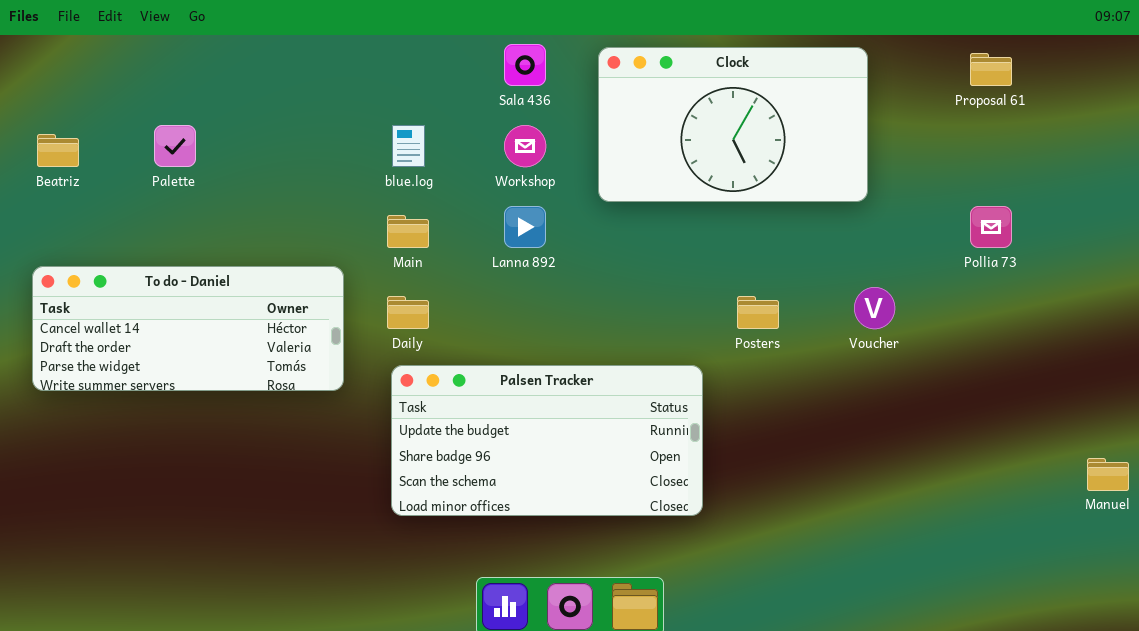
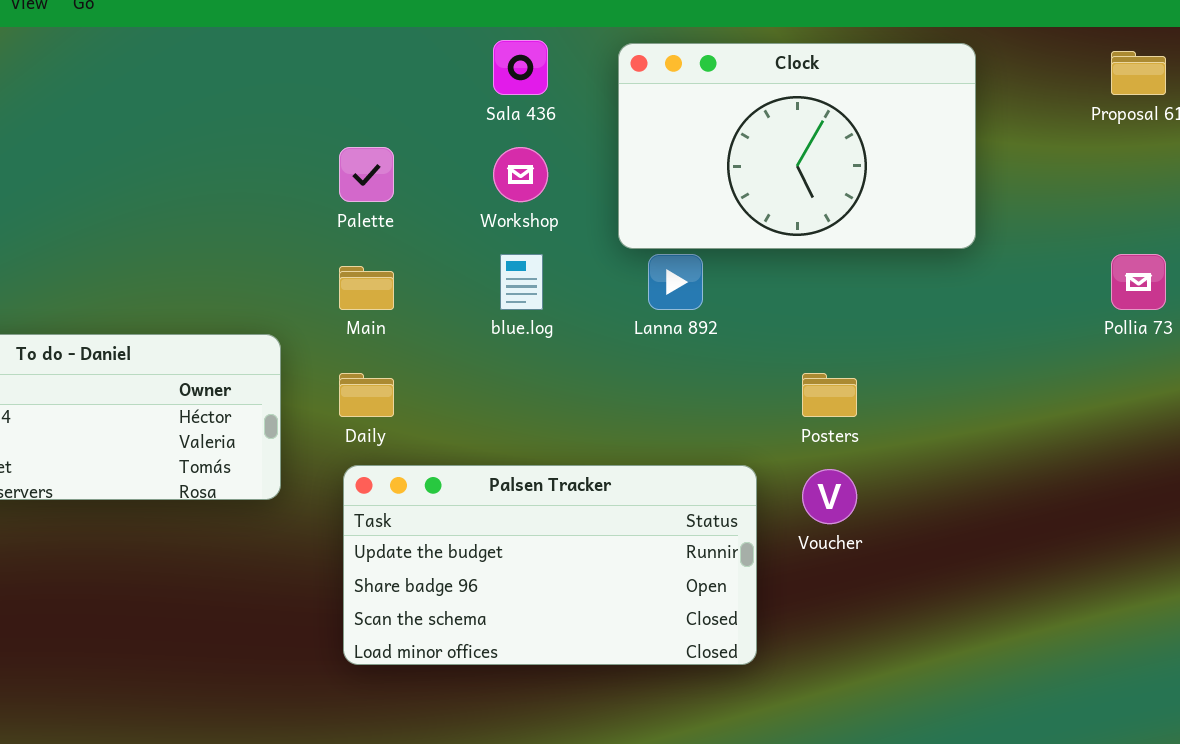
Palette: [154,125,196,167] -> [339,147,394,202], moved
blue.log: [392,125,425,167] -> [500,254,543,310], moved
Lanna 892: [504,206,546,248] -> [648,254,703,310], moved
Voucher: [854,287,895,329] -> [802,469,857,524], moved

